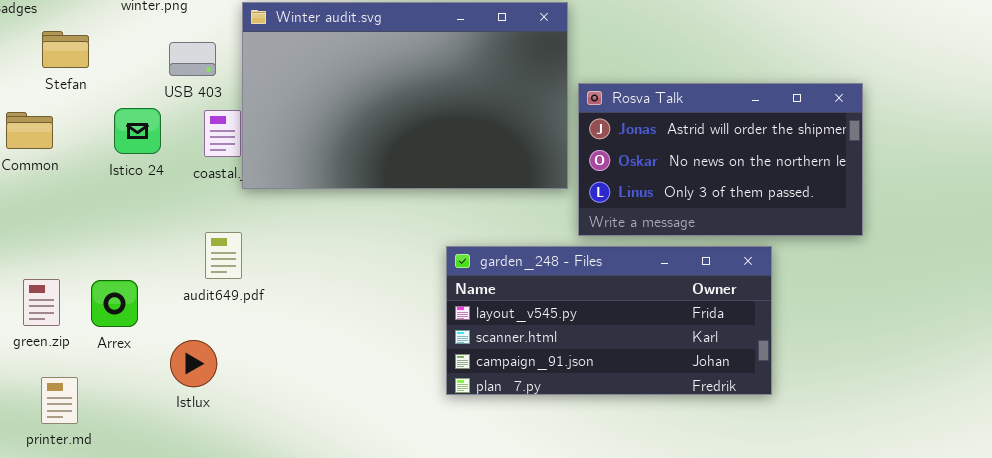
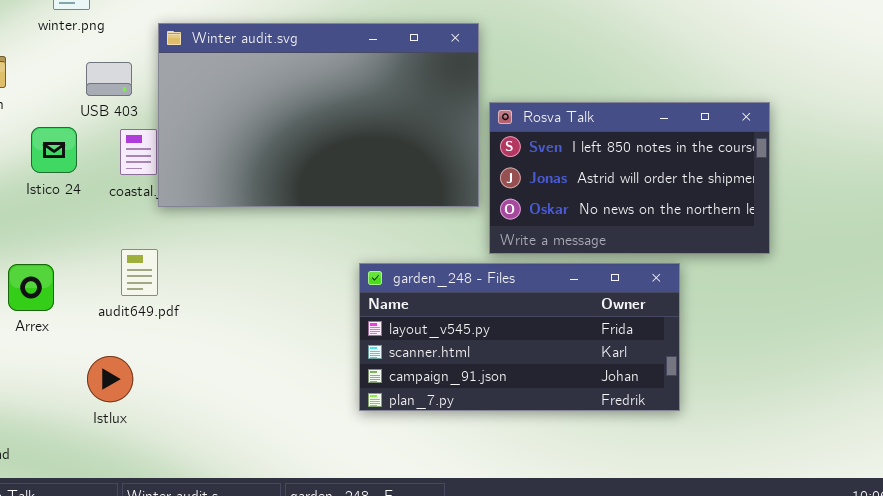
Rosva Talk: [578,83,863,236] -> [489,102,770,254], scrolled up 1 row
Arrex: [91,280,138,327] -> [8,264,54,311], moved

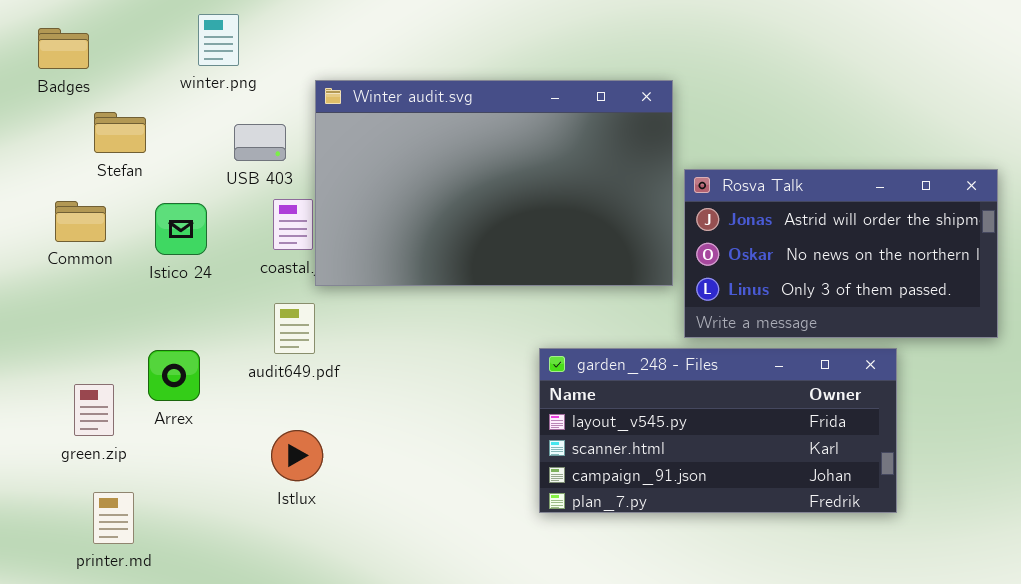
Rosva Talk: [489,102,770,254] -> [684,169,998,338], scrolled down 1 row
Istico 24: [31,127,77,173] -> [155,203,207,255], moved
audit649.pdf: [121,249,158,296] -> [274,303,315,354], moved
Istlux: [87,356,133,402] -> [271,430,323,481], moved

